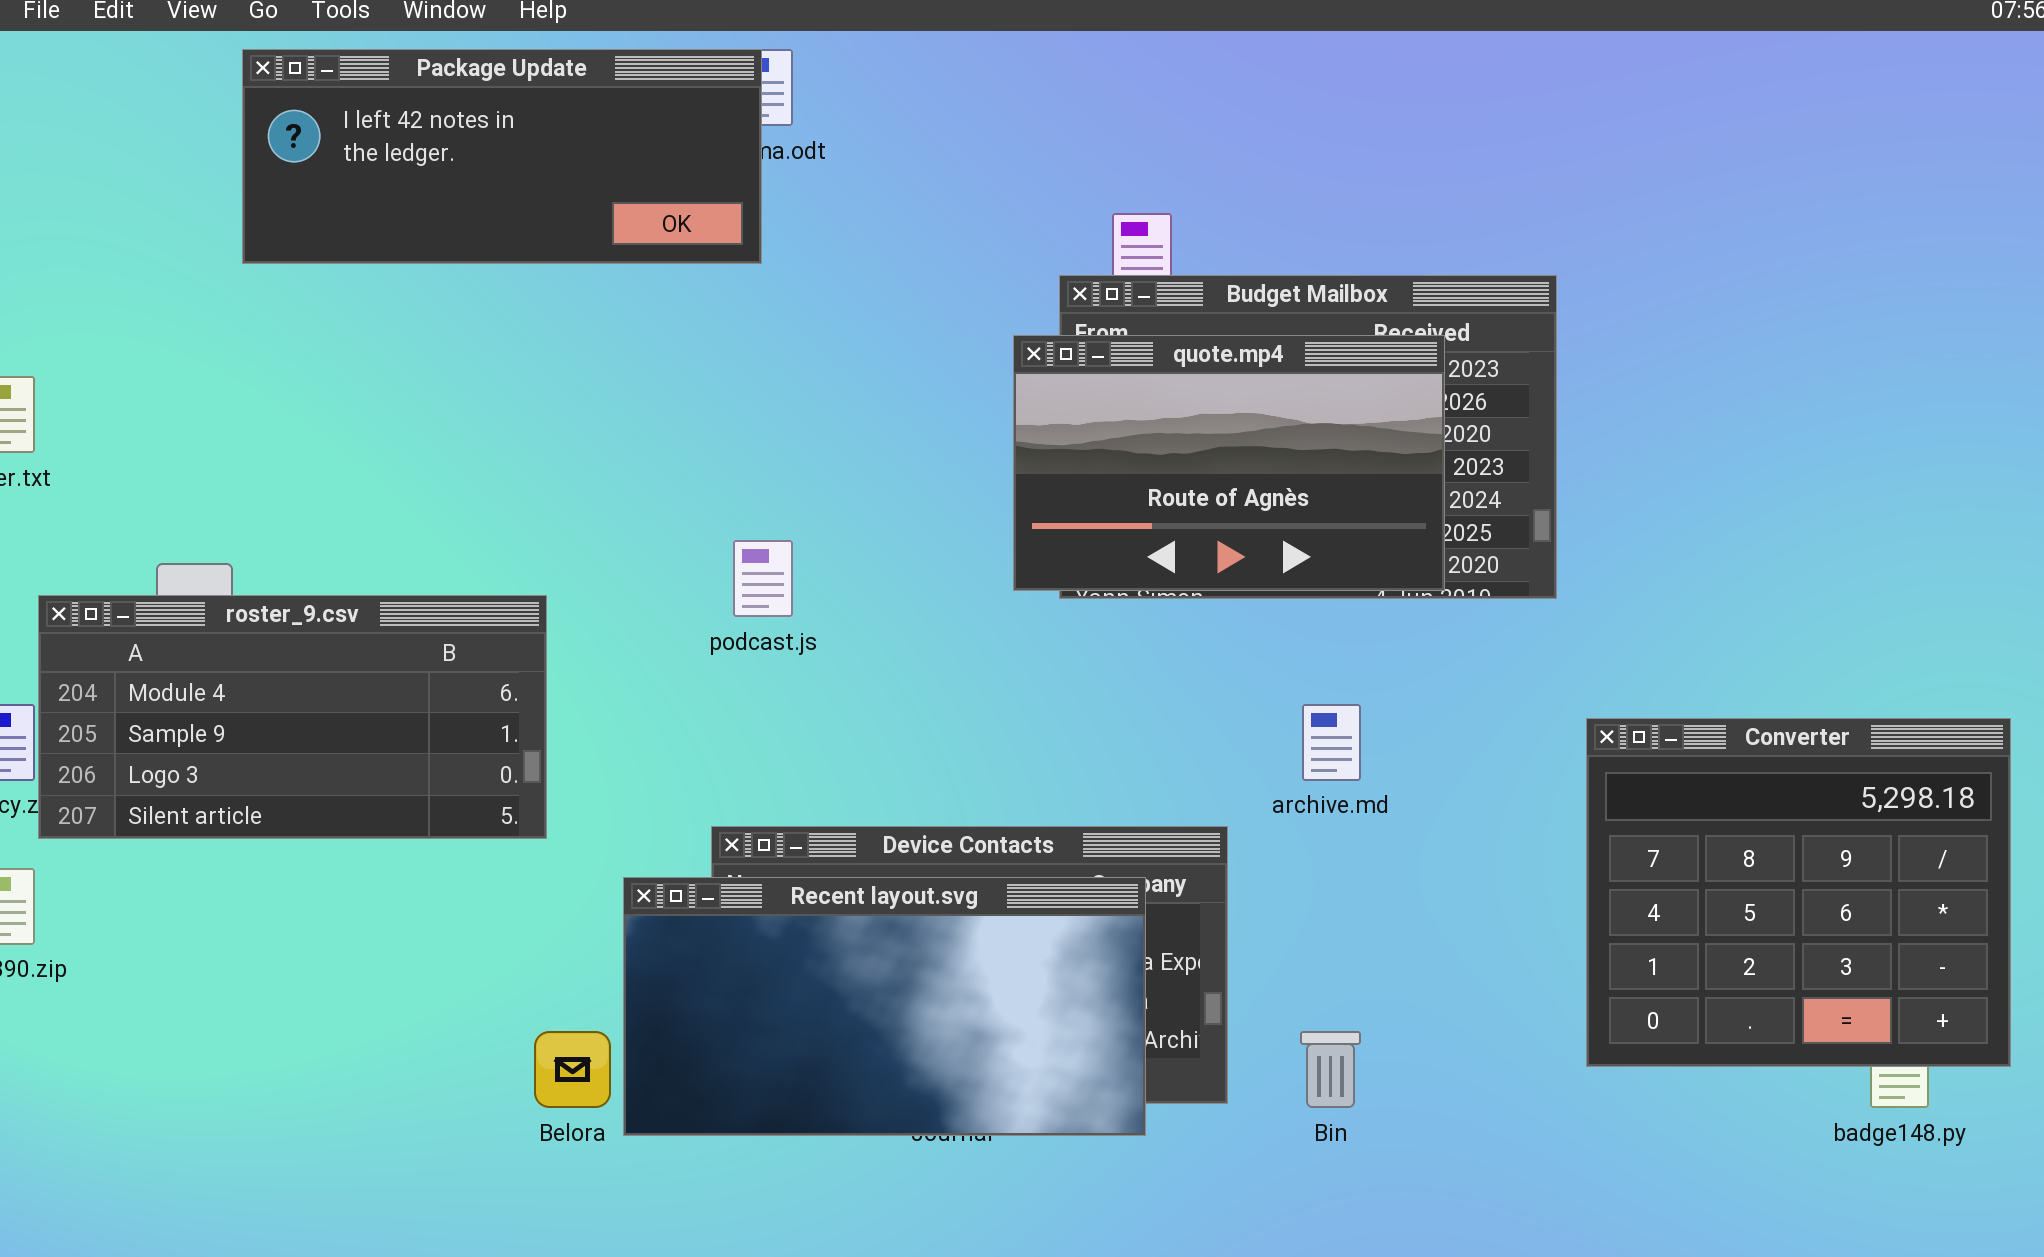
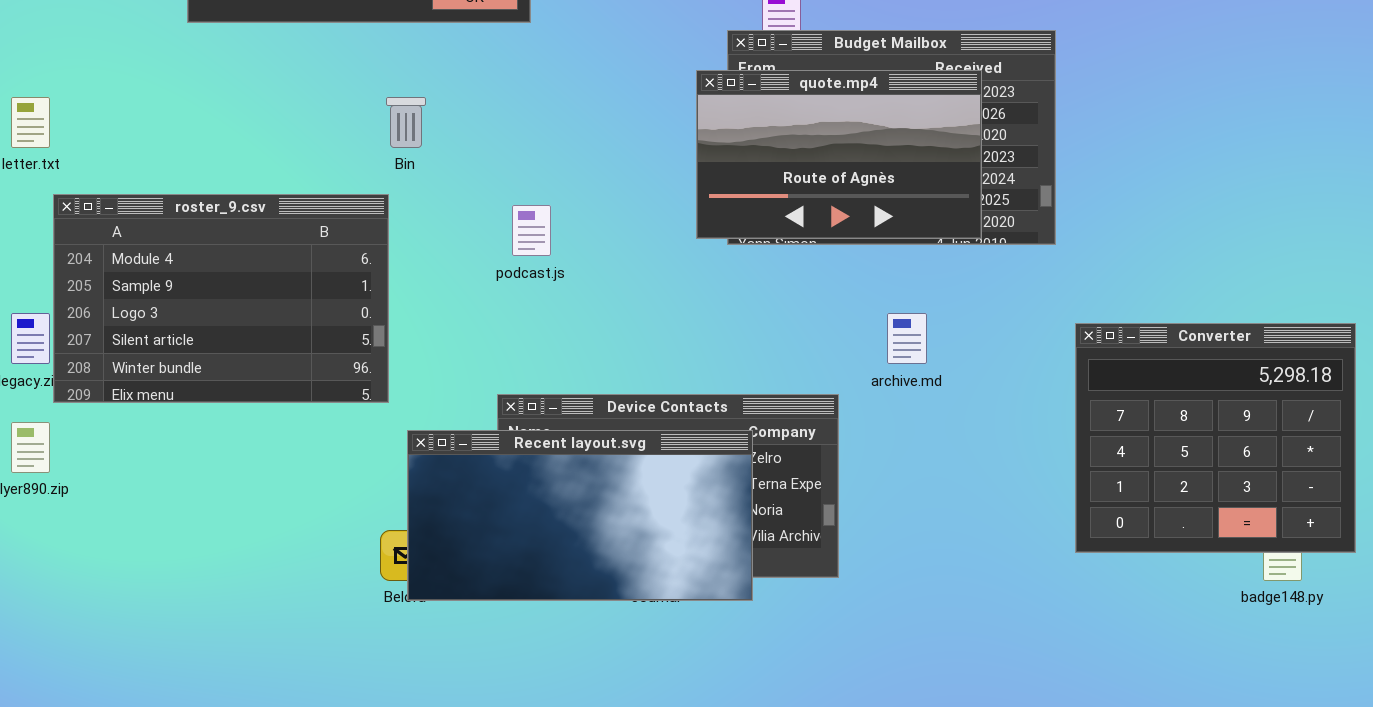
roster_9.csv: [38,595,547,839] -> [53,194,389,403], resized
Recent layout.svg: [623,877,1146,1136] -> [407,430,753,601], moved
Bin: [1300,1031,1361,1108] -> [386,97,426,148], moved

